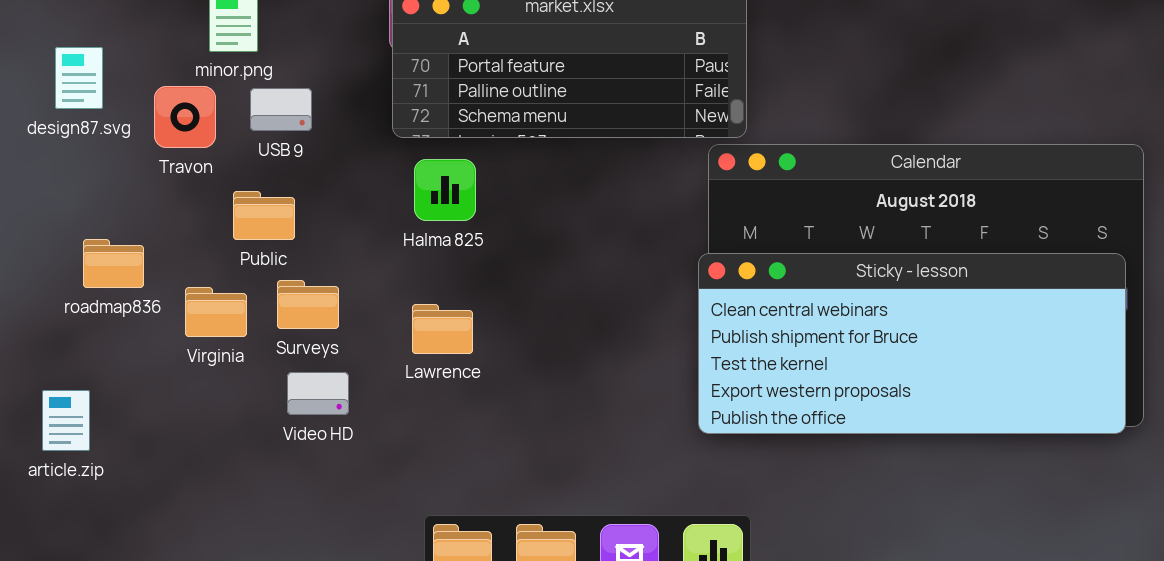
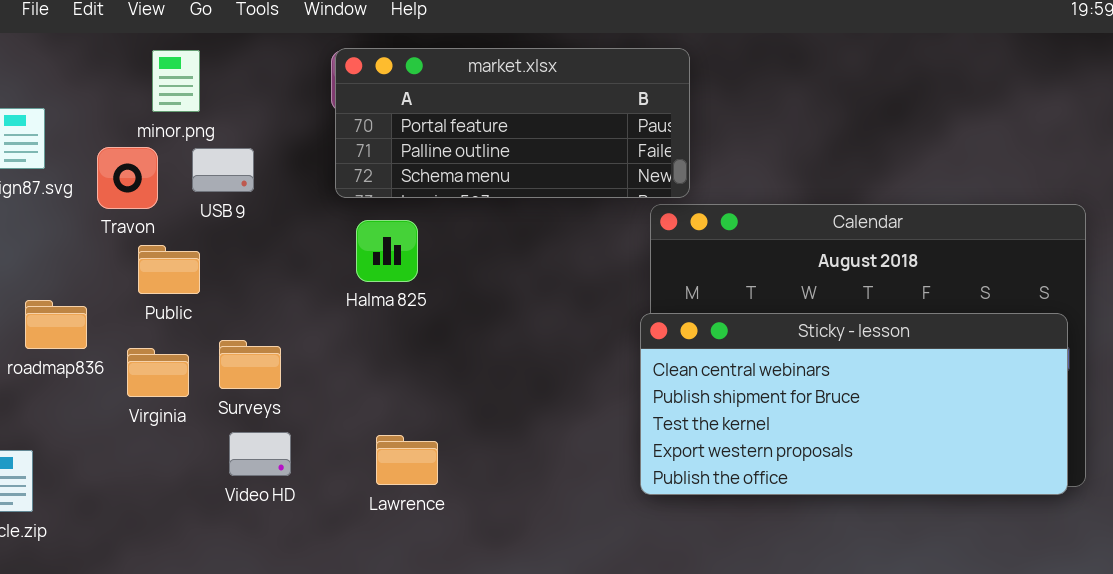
Public: [233,191,295,240] -> [138,245,200,294], moved
Lawrence: [412,304,473,354] -> [376,435,438,485], moved

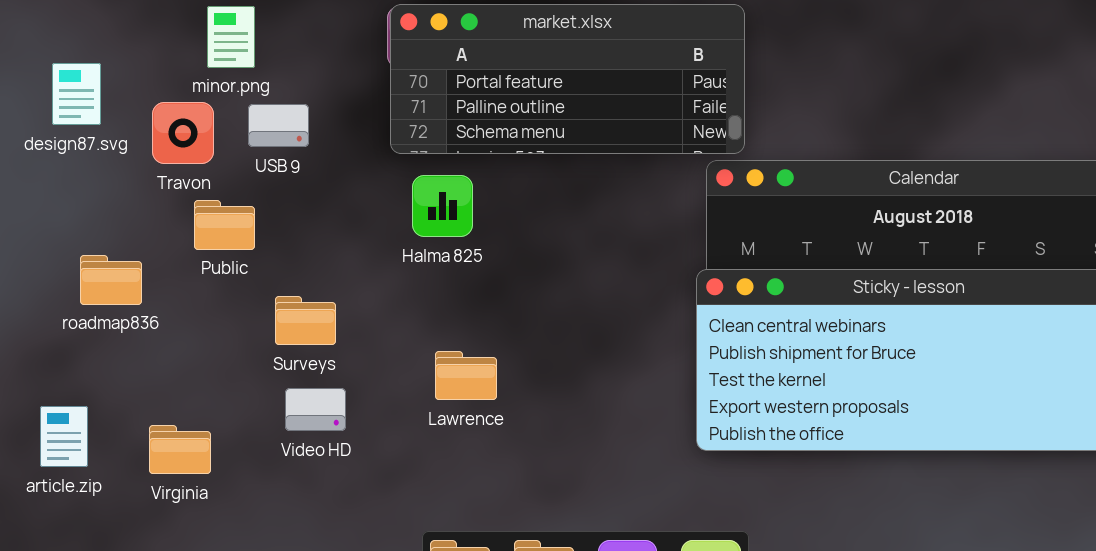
Virginia: [127,348,189,397] -> [149,425,211,474], moved
Lawrence: [376,435,438,485] -> [435,351,497,400], moved

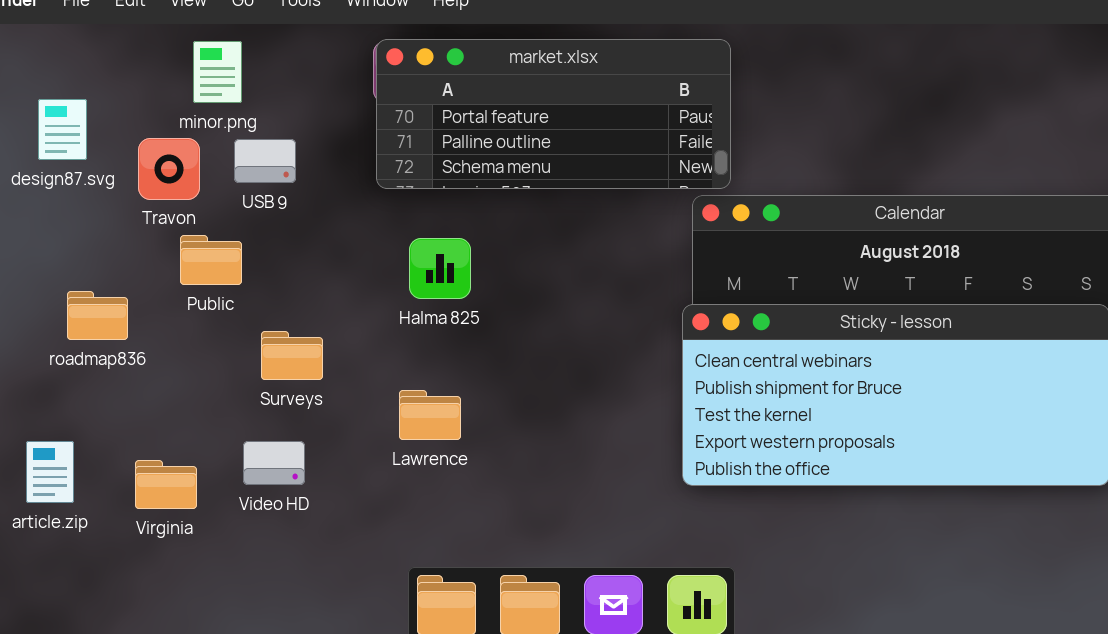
Halma 825: [412,175,473,237] -> [409,238,471,299], moved
Lawrence: [435,351,497,400] -> [399,390,461,440], moved
Video HD: [285,388,346,431] -> [243,441,305,485], moved

